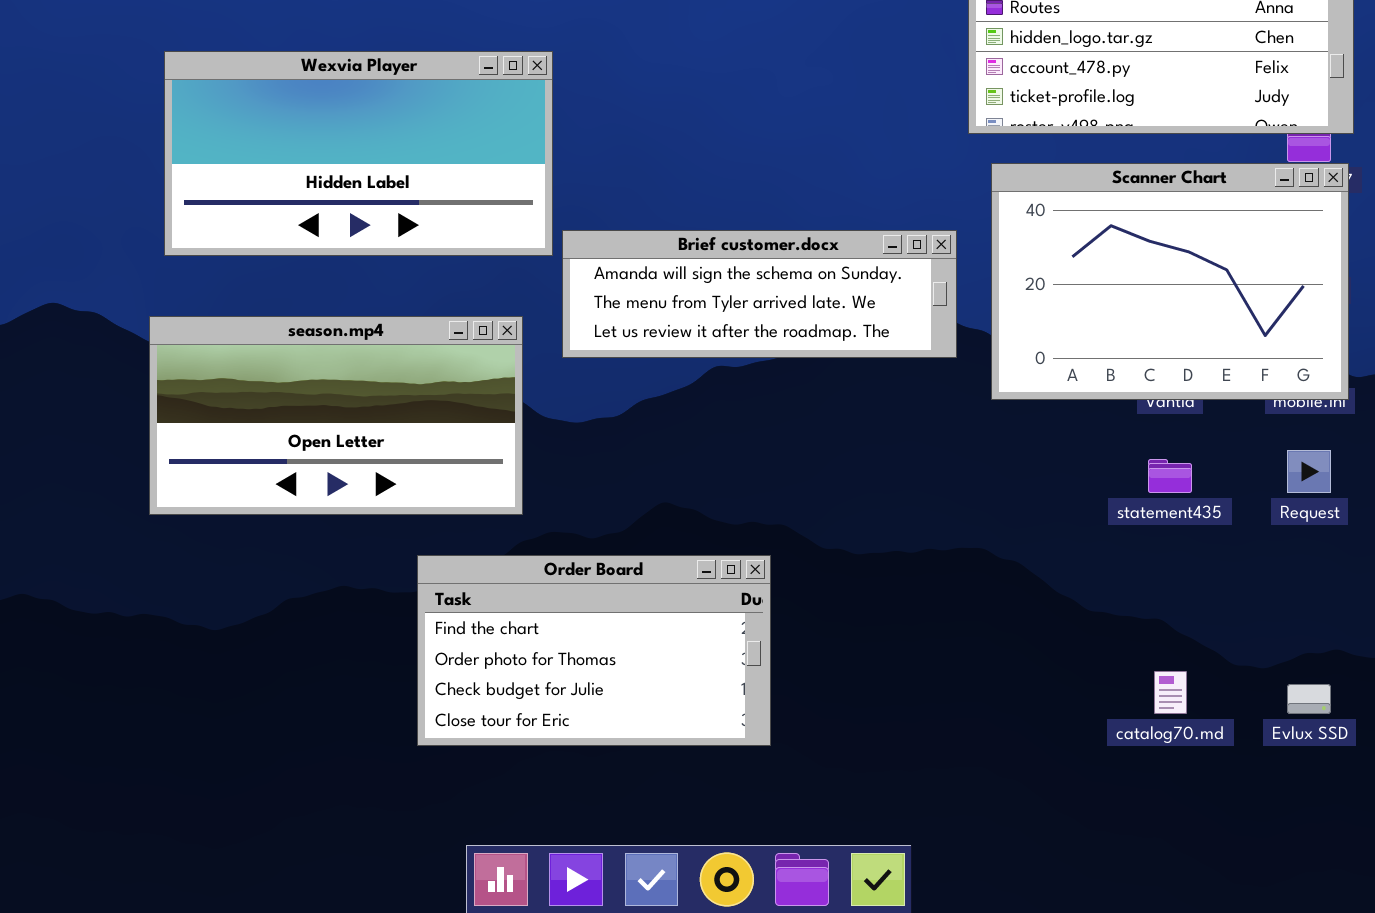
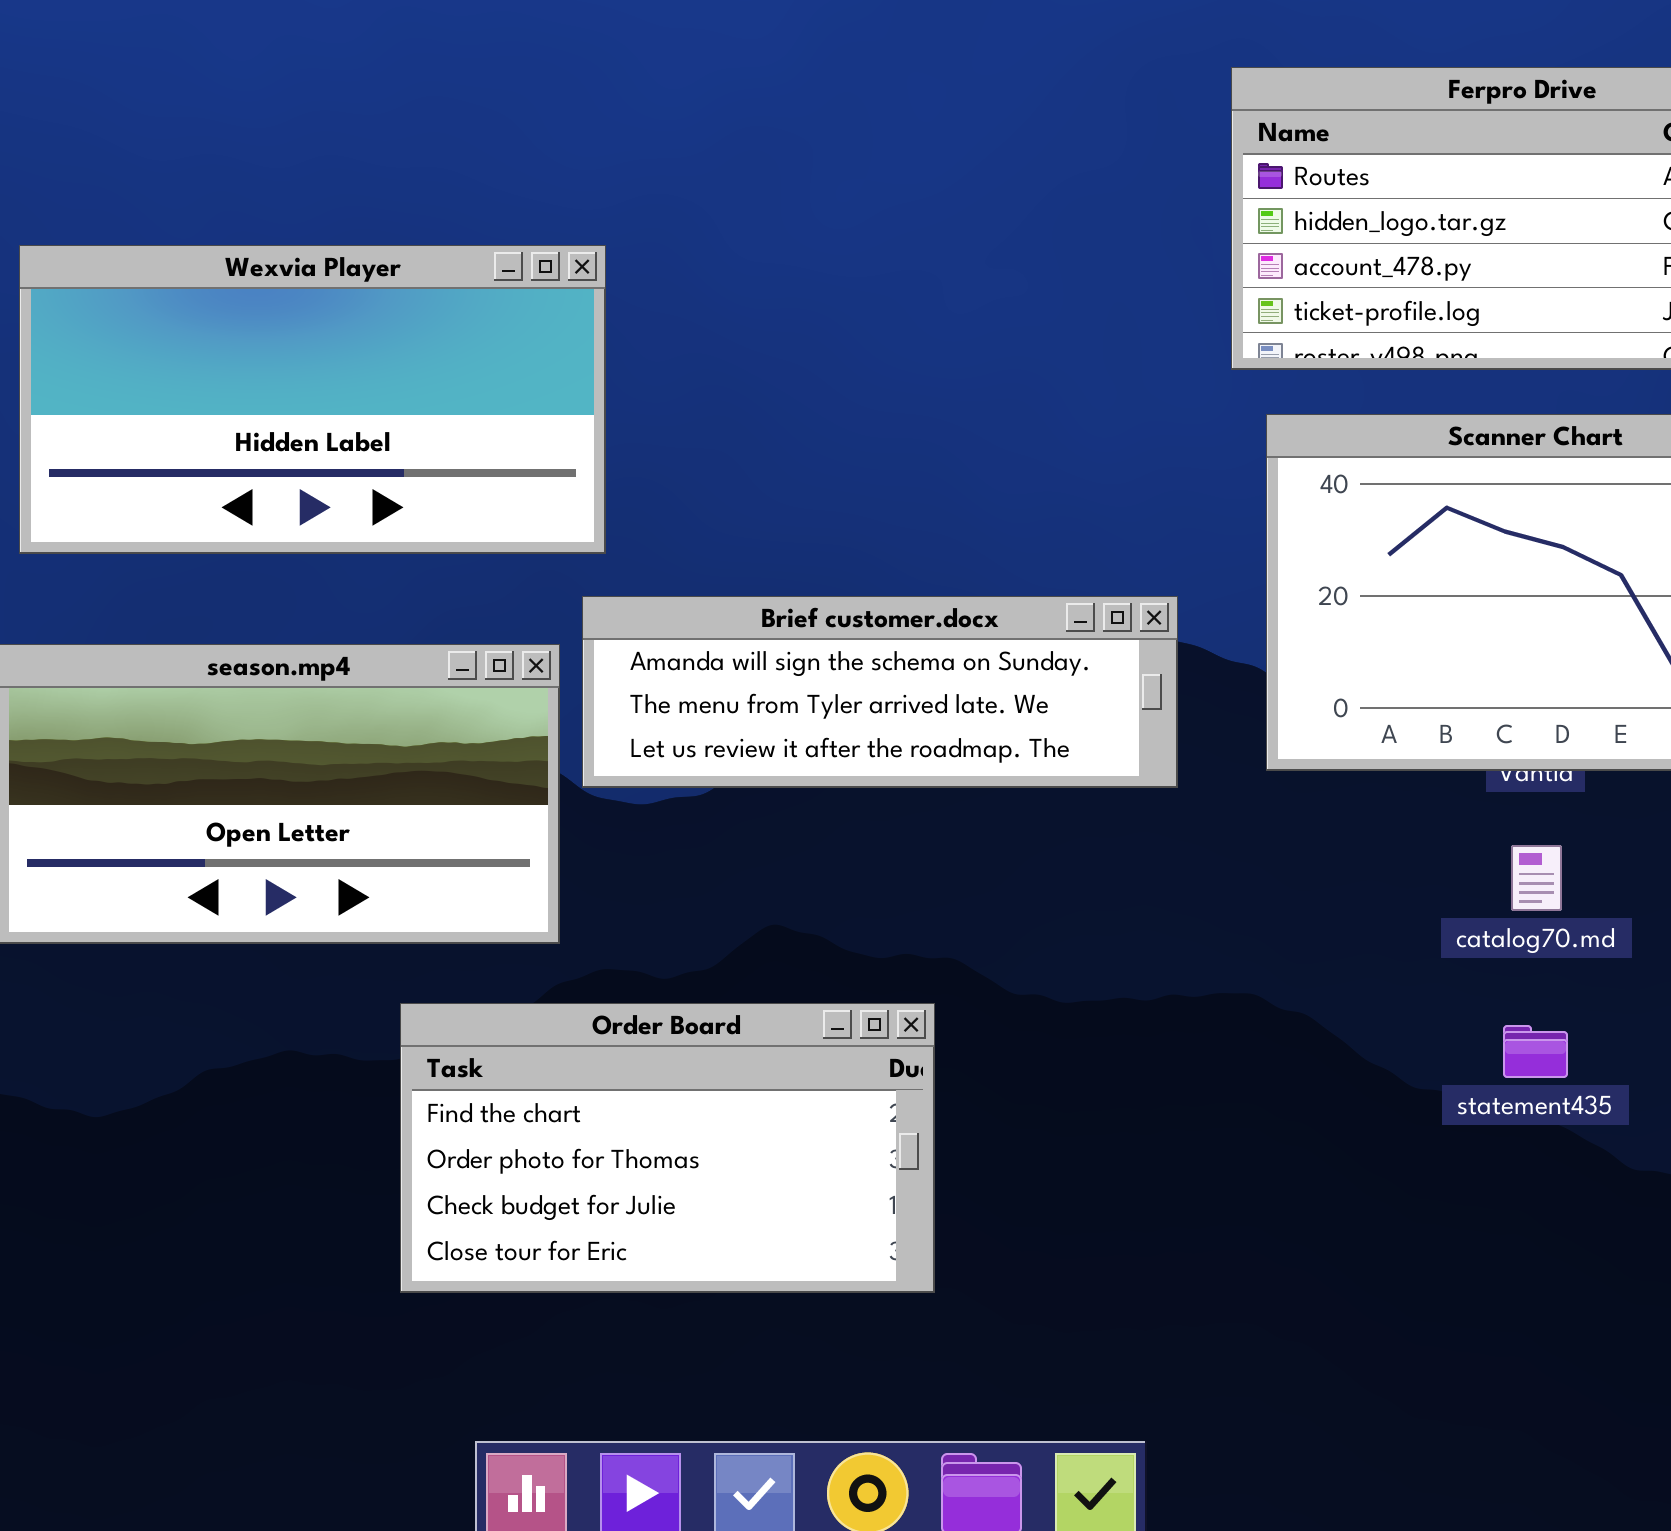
Brief customer.docx: [562,230,957,358] -> [582,596,1178,788], moved
statement435: [1148,459,1192,493] -> [1503,1025,1568,1078], moved
catalog70.md: [1154,671,1187,714] -> [1511,845,1562,911], moved

